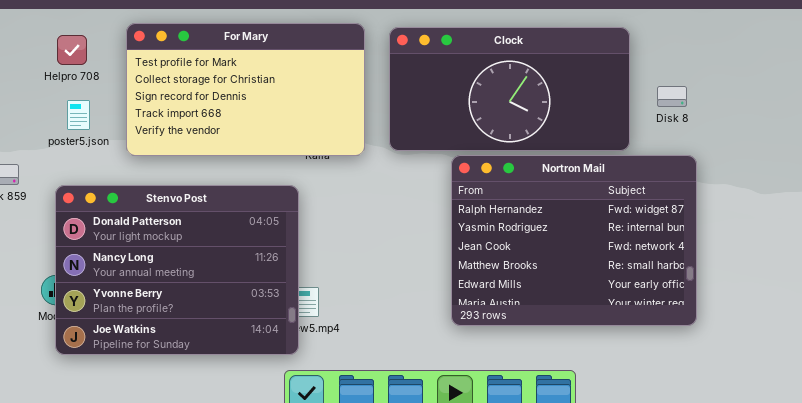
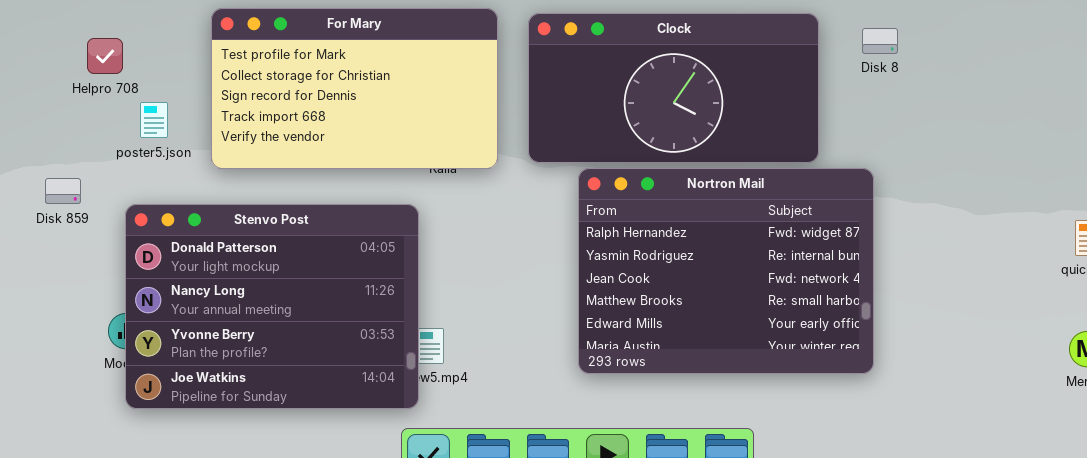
Helpro 708: [57,35,87,65] -> [87,38,123,74], moved
Disk 8: [657,86,687,107] -> [862,28,898,54], moved
Nortron Mail: [451,155,697,326] -> [578,168,874,374], moved

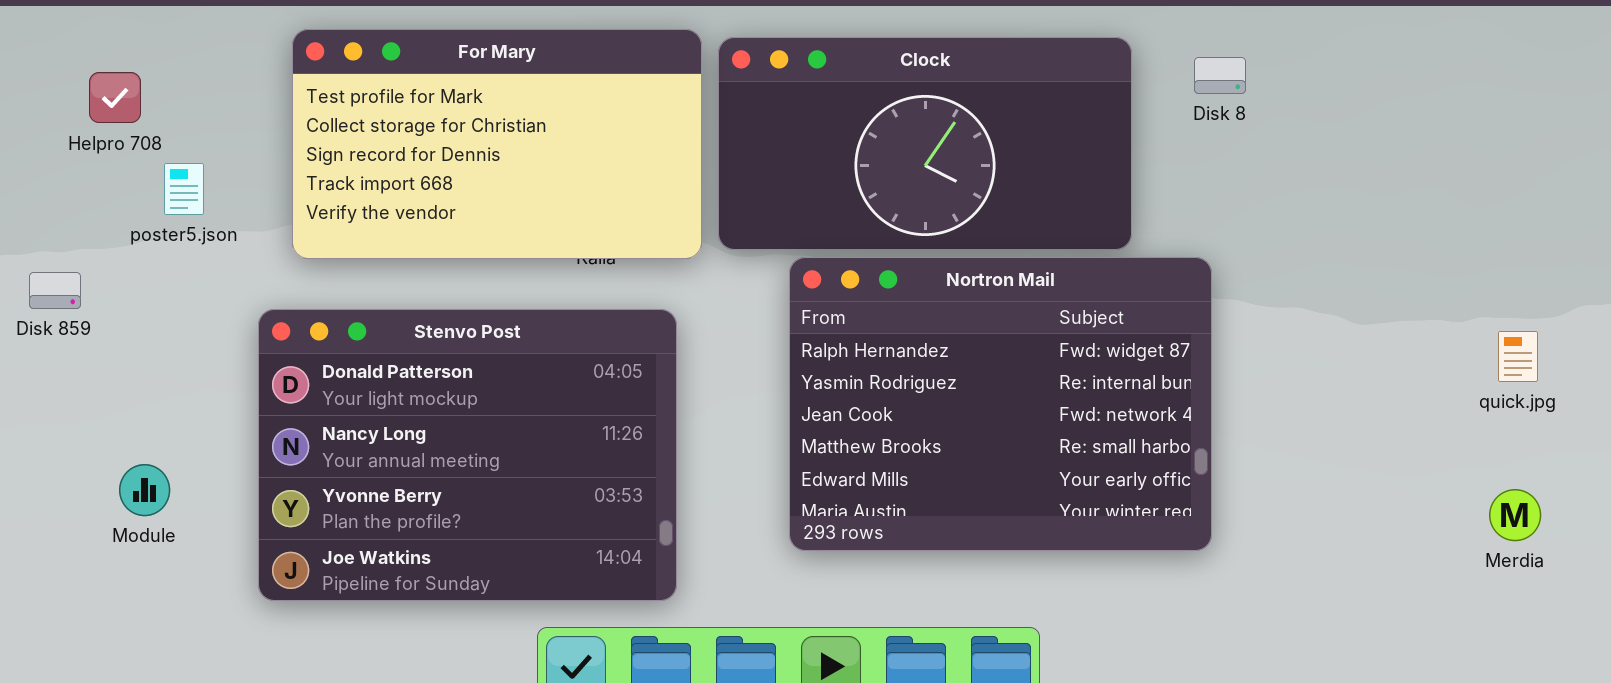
For Mary: [211,8,498,169] -> [292,29,702,259], moved
Stenvo Post: [125,204,419,409] -> [258,309,677,601], moved

